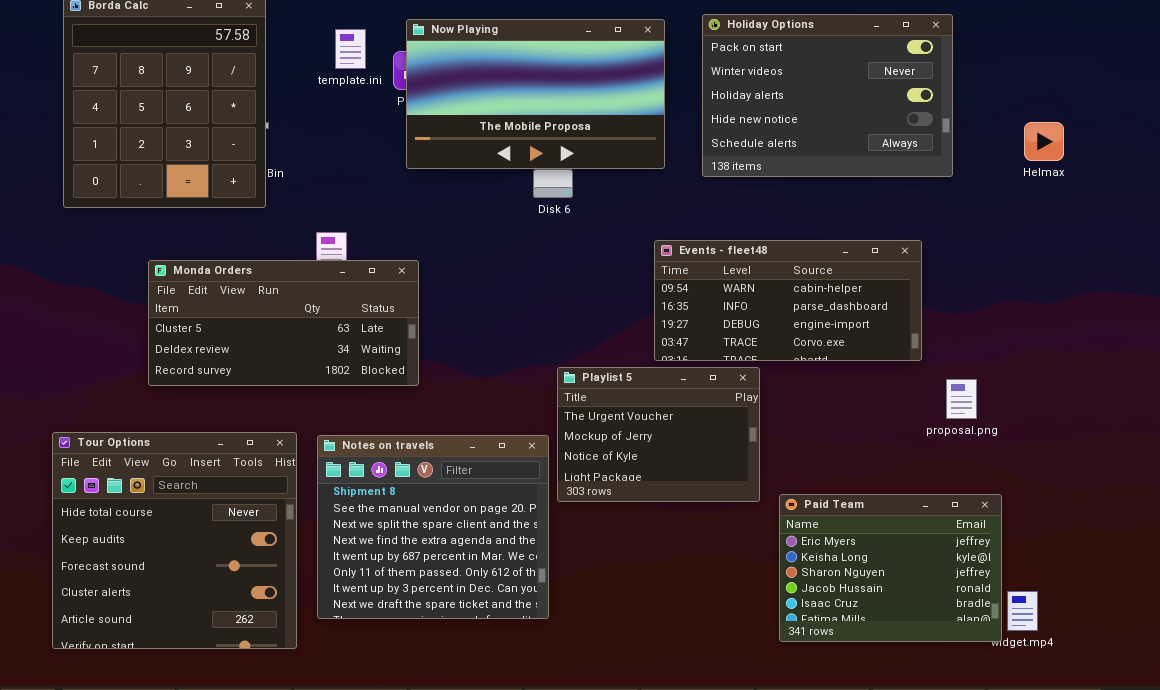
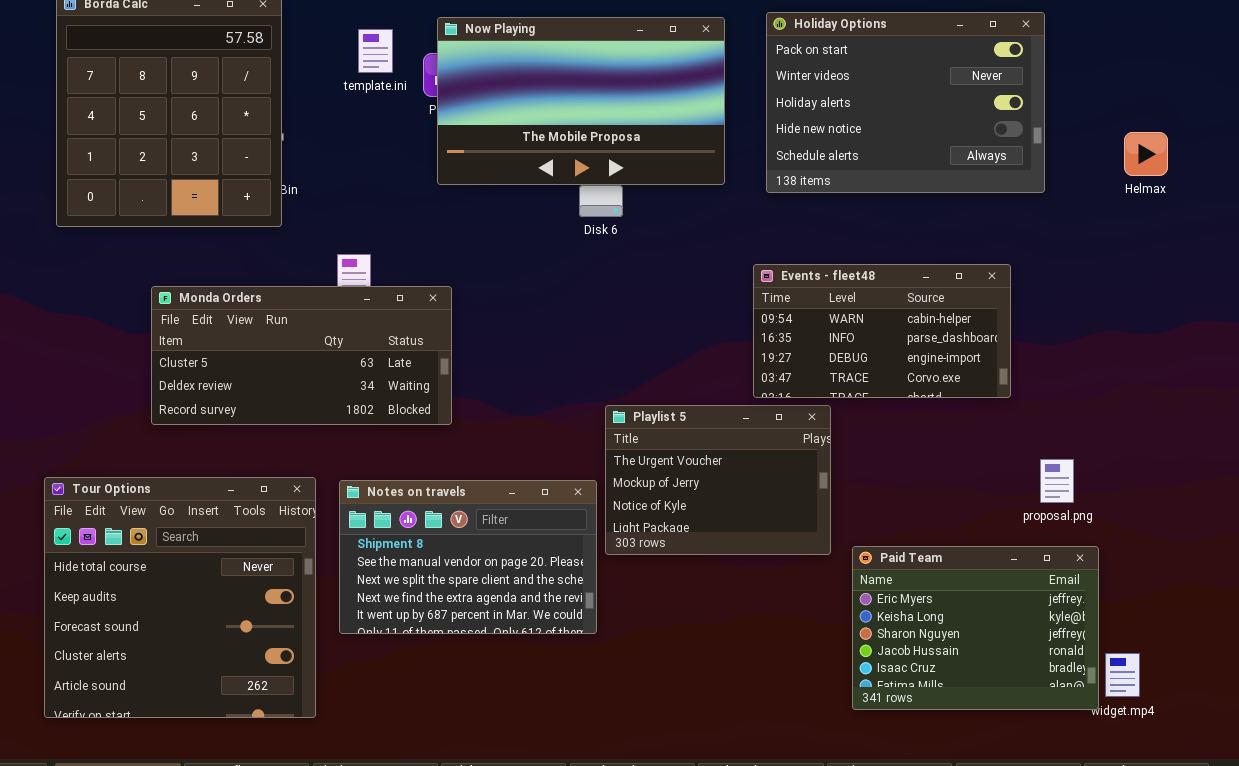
Events - fleet48: [654,240,922,361] -> [753,264,1011,398], resized
proposal.png: [946,379,977,419] -> [1040,459,1074,503], moved
Notes on travels: [317,435,549,619] -> [339,480,597,634], resized

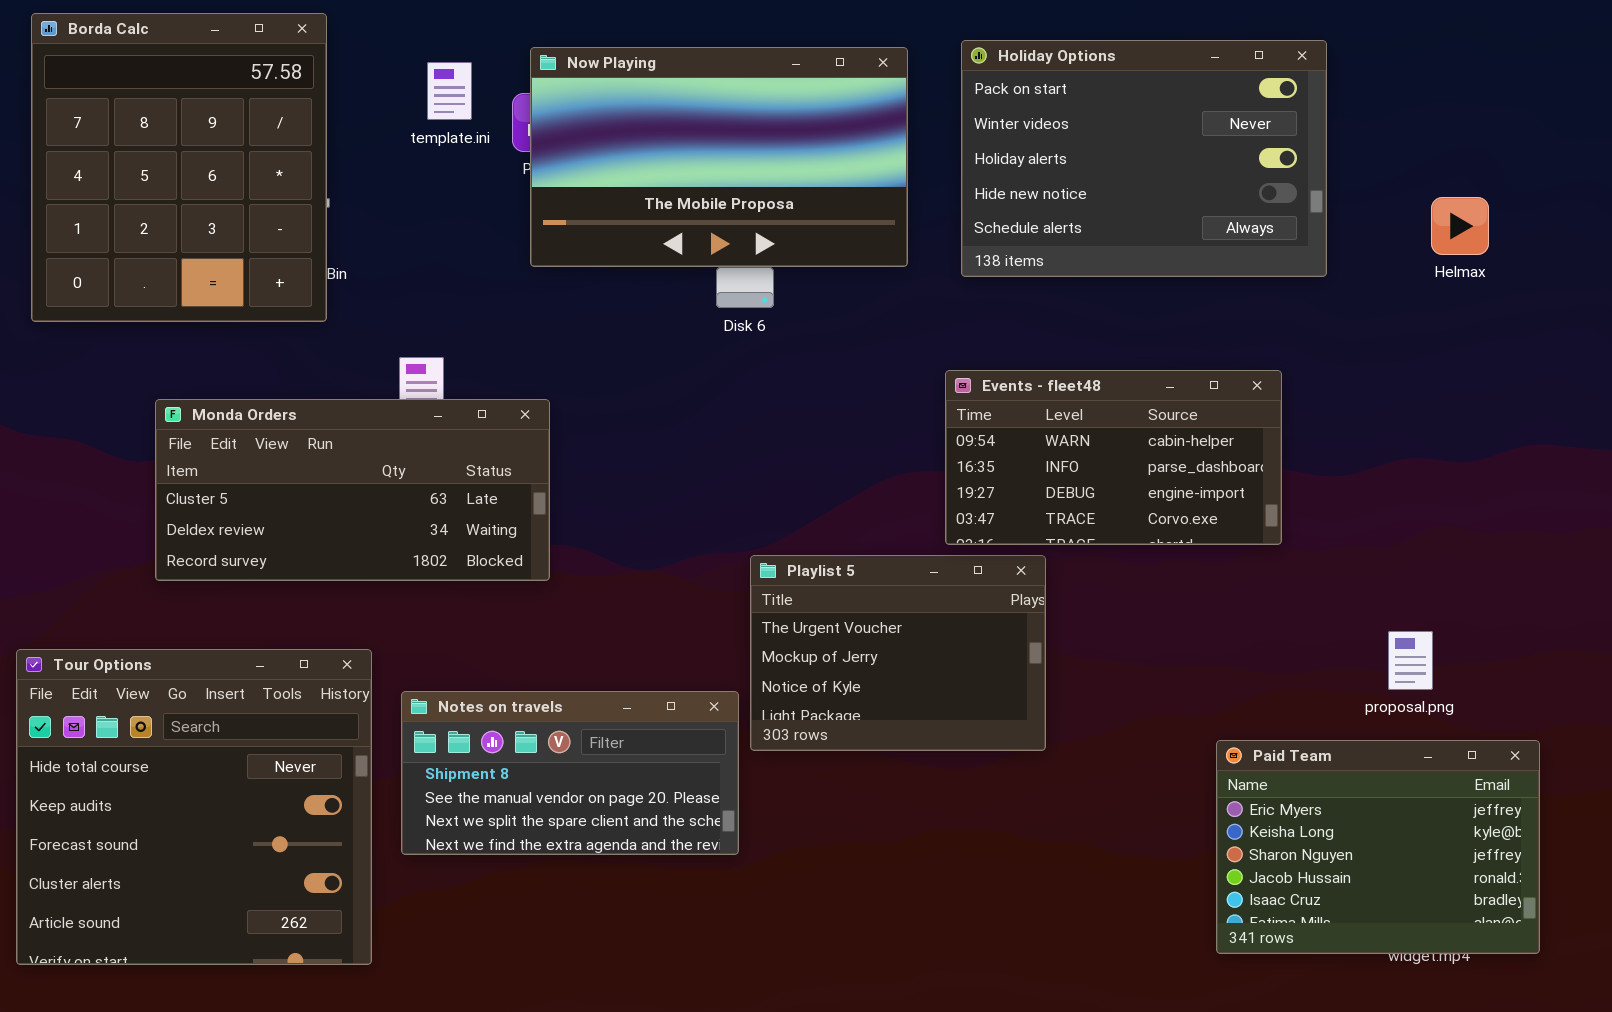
proposal.png: [1040,459,1074,503] -> [1388,631,1433,690], moved
Notes on travels: [339,480,597,634] -> [401,691,739,855], resized
Paid Team: [852,546,1099,710] -> [1216,740,1540,954], moved

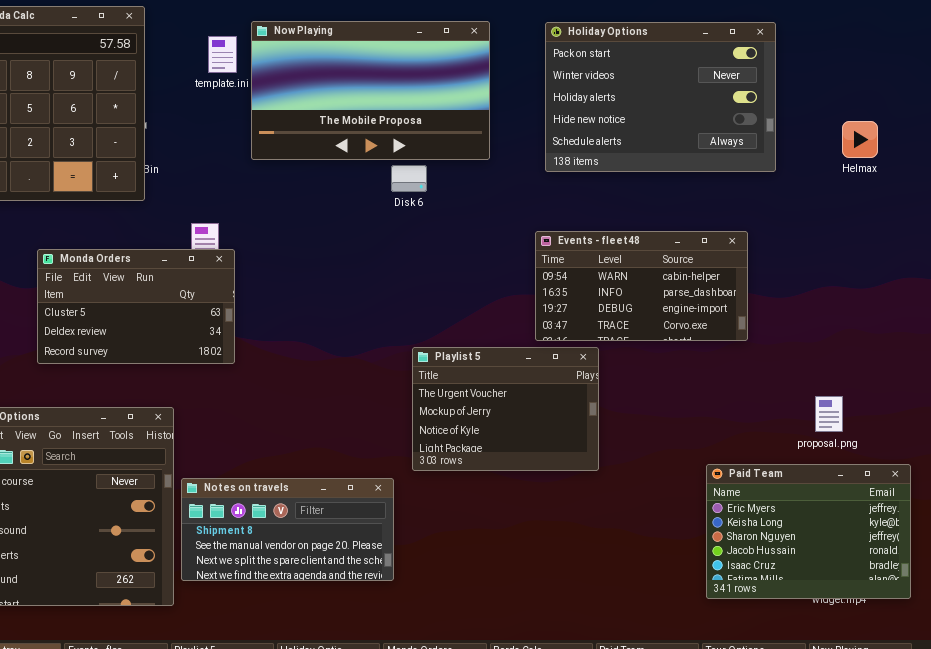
Now Playing: [530,47,908,267] -> [251,21,490,160], moved
Monda Orders: [155,399,550,581] -> [37,249,235,364], resized
Notes on travels: [401,691,739,855] -> [181,478,394,581], moved

